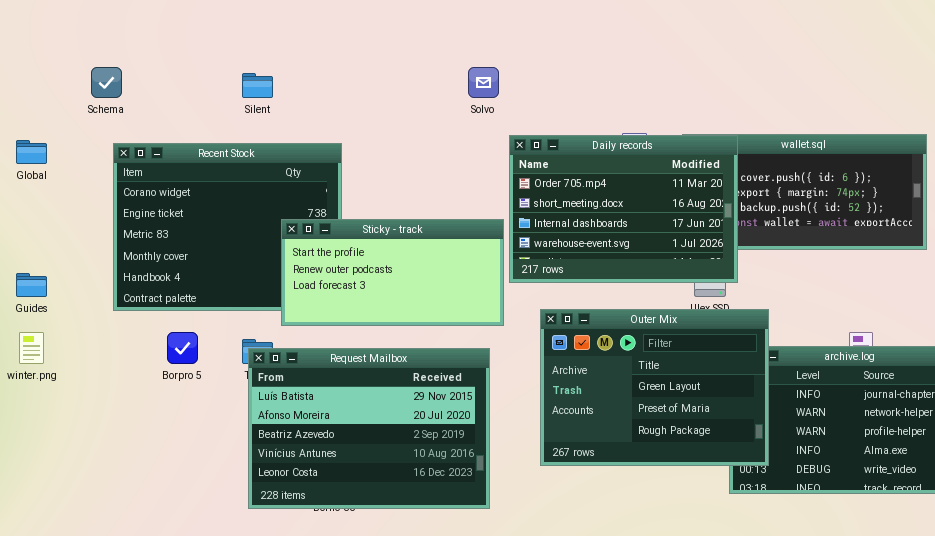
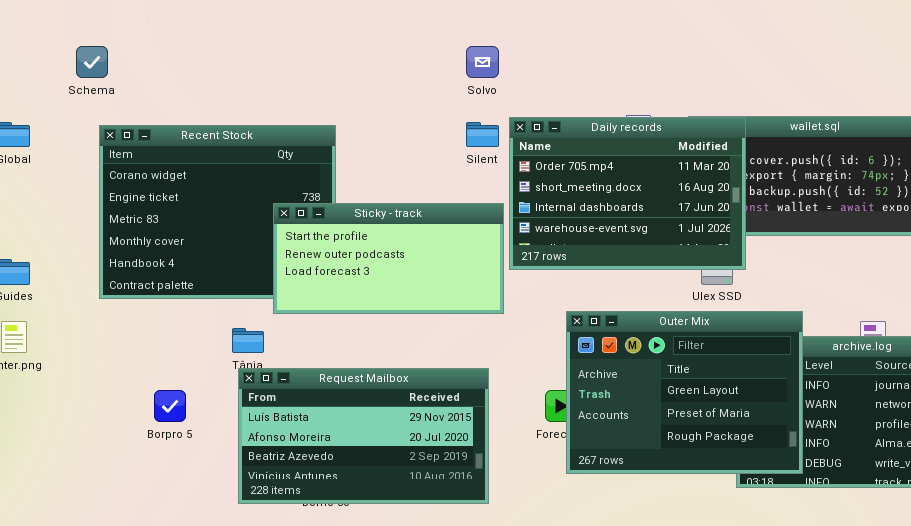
Silent: [242,73,273,98] -> [466,122,499,147], moved
Outer Mix: [540,309,769,466] -> [566,311,803,474], moved
Borpro 5: [167,332,198,364] -> [154,390,186,422], moved
Request Mailbox: [248,348,490,509] -> [238,368,489,504], resized

